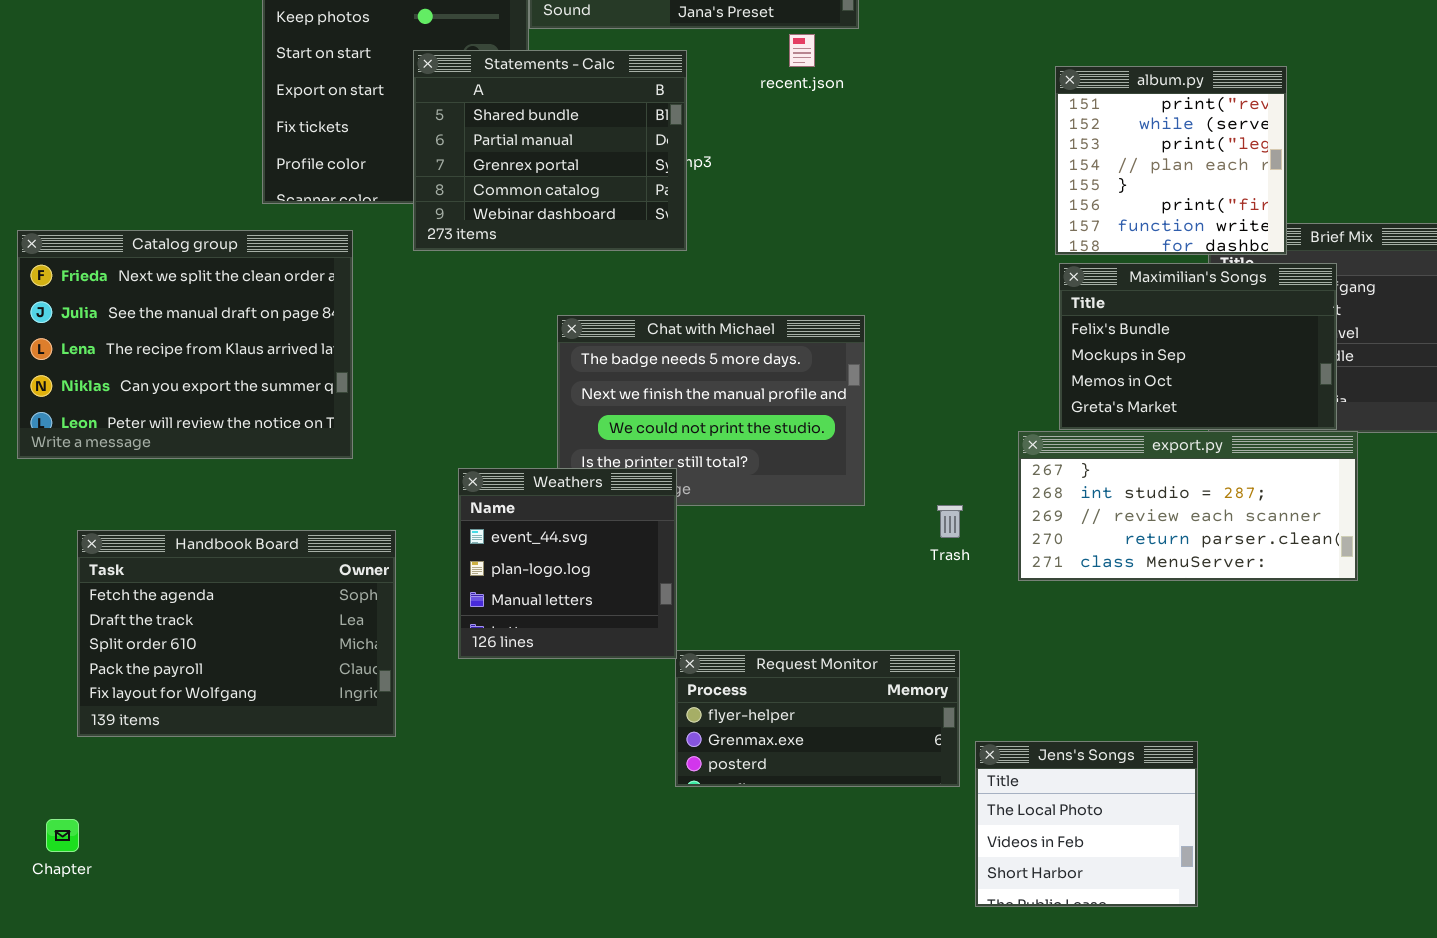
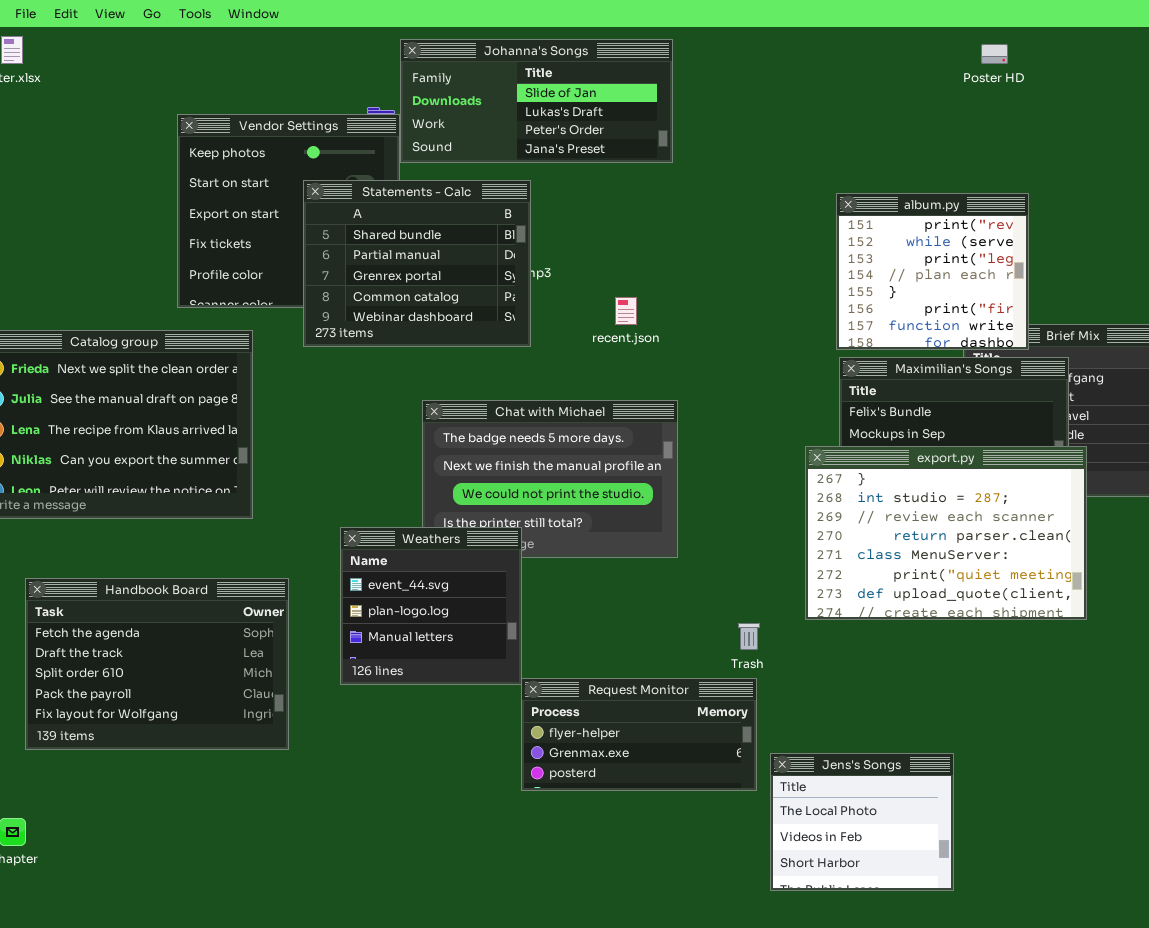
recent.json: [789,34,815,67] -> [615,297,637,325], moved
export.py: [1018,431,1358,581] -> [805,446,1087,620], resized
Trash: [937,505,963,538] -> [738,623,760,650], moved

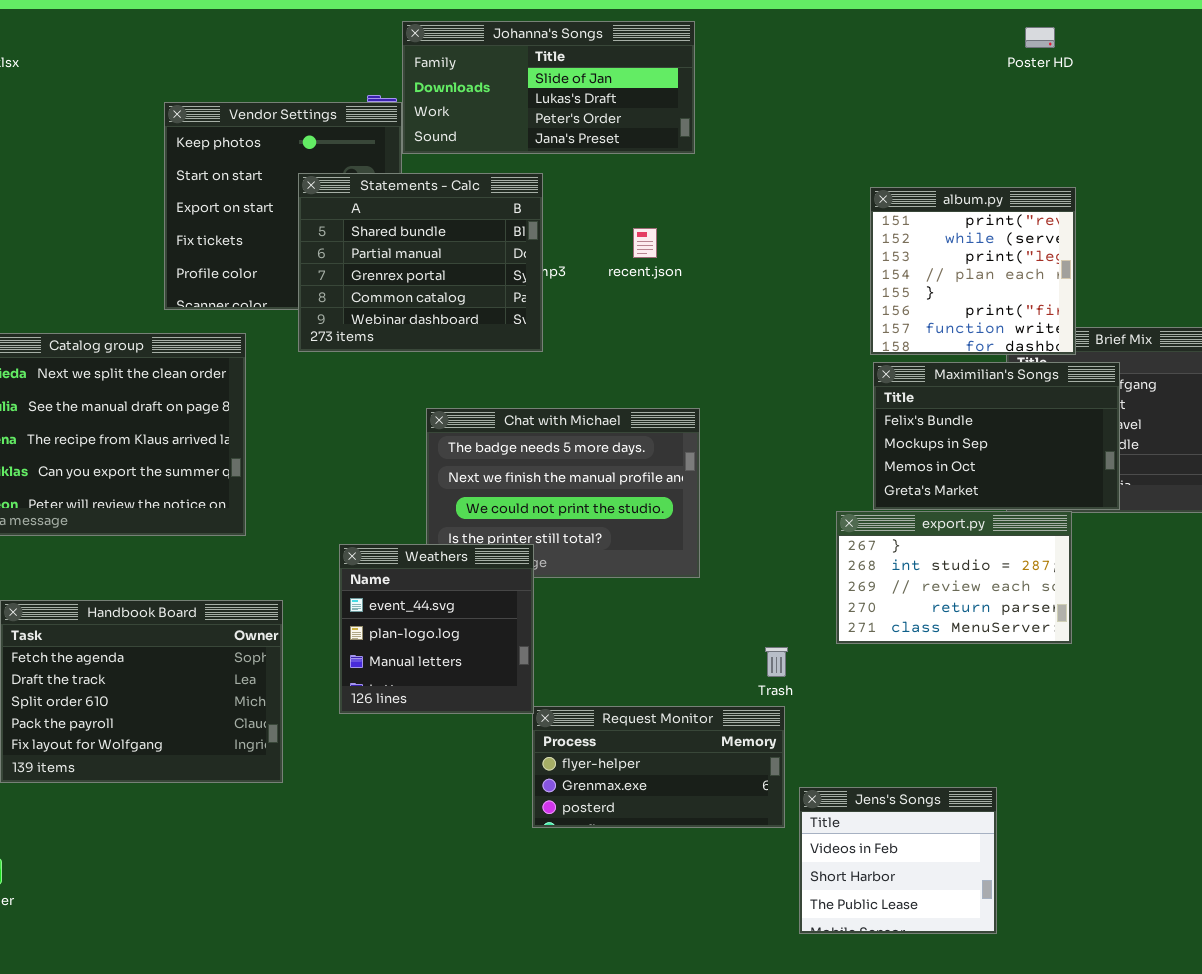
recent.json: [615,297,637,325] -> [633,228,657,258], moved
export.py: [805,446,1087,620] -> [836,511,1072,644], resized
Jens's Songs: [770,753,954,891] -> [799,787,997,934], scrolled down 1 row

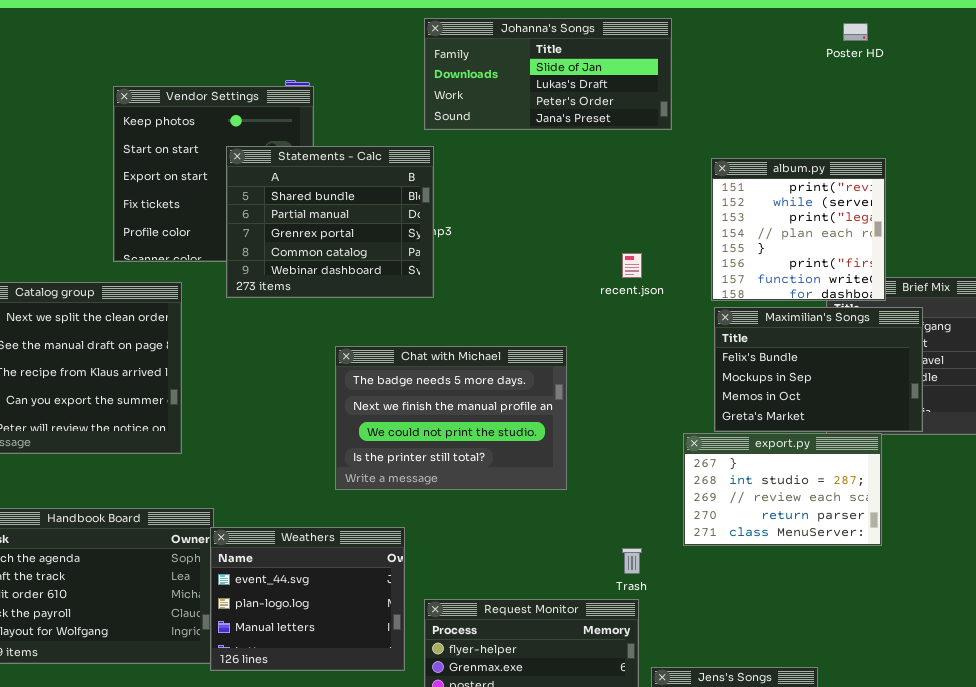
Johanna's Songs: [402,21,695,154] -> [424,18,672,130], moved
recent.json: [633,228,657,258] -> [622,253,642,278], moved
Weathers: [339,544,534,714] -> [210,527,405,671], moved, resized

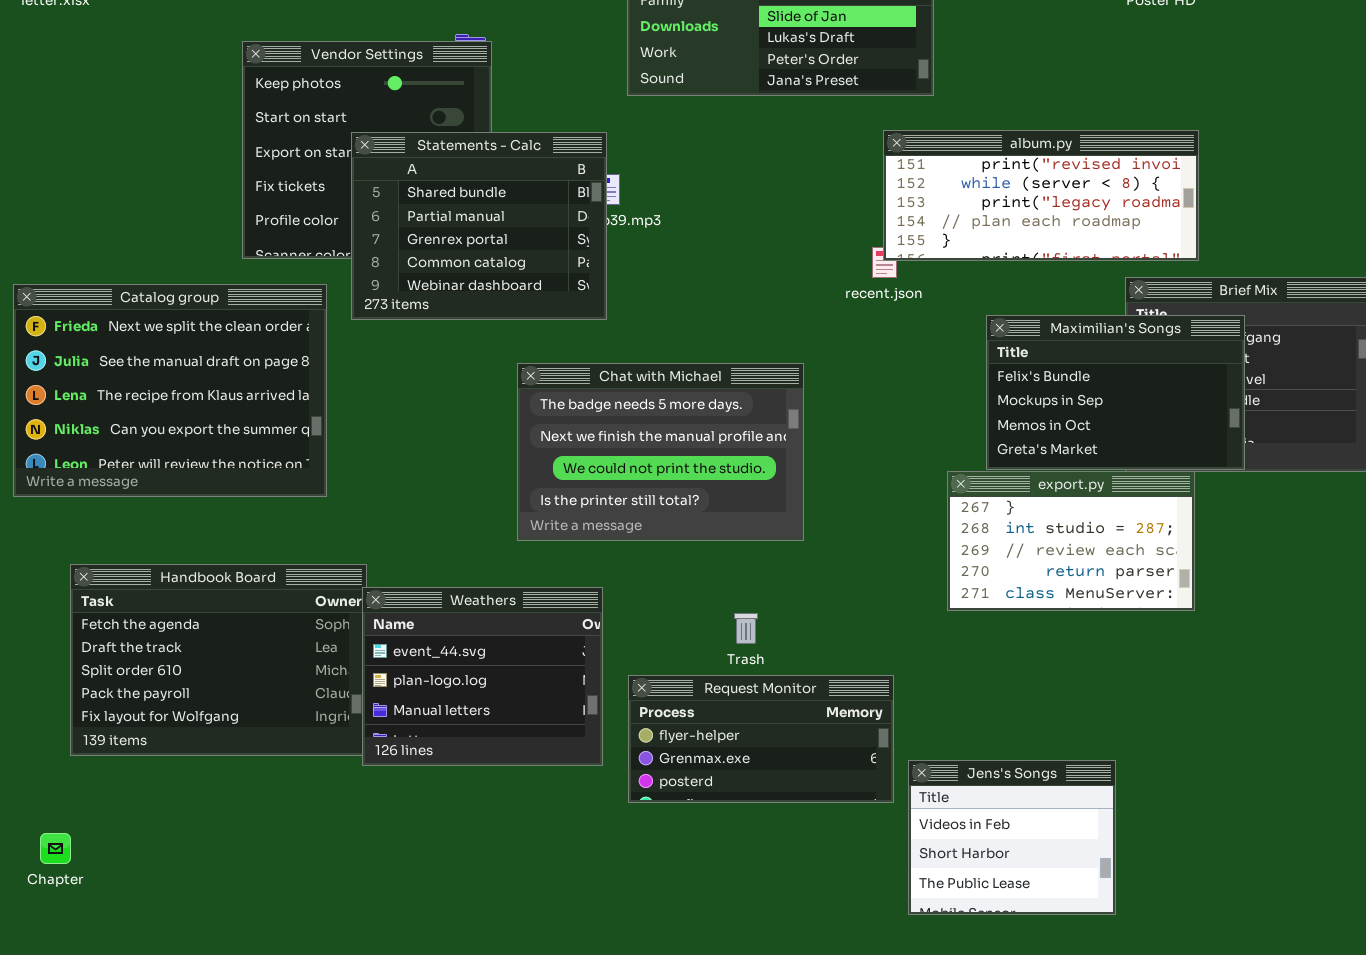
Statements - Calc: [226,146,434,298] -> [351,132,607,320], moved
album.py: [711,158,886,301] -> [883,130,1199,261], resized
Trash: [622,548,642,574] -> [734,613,758,644], moved

